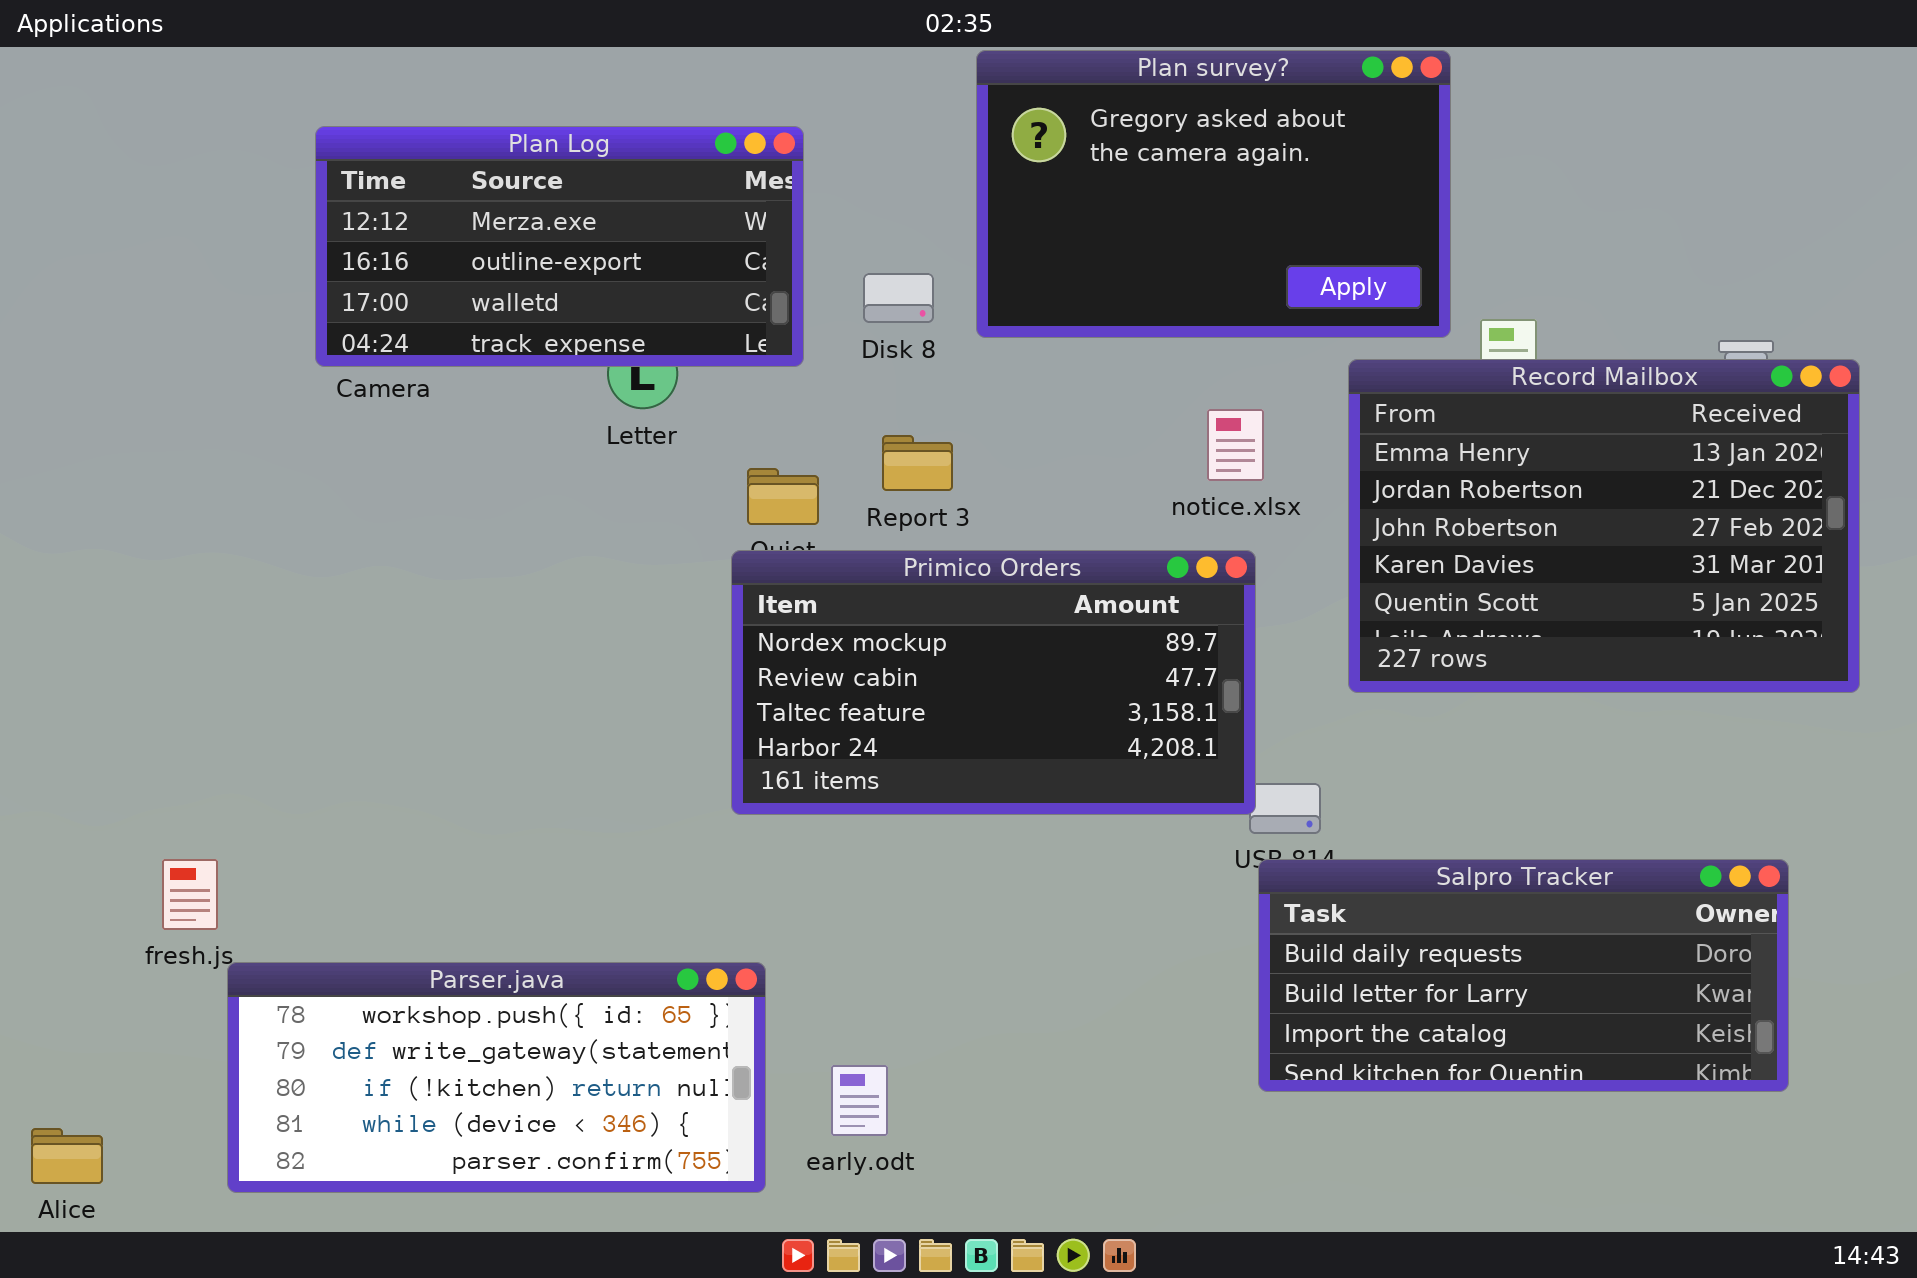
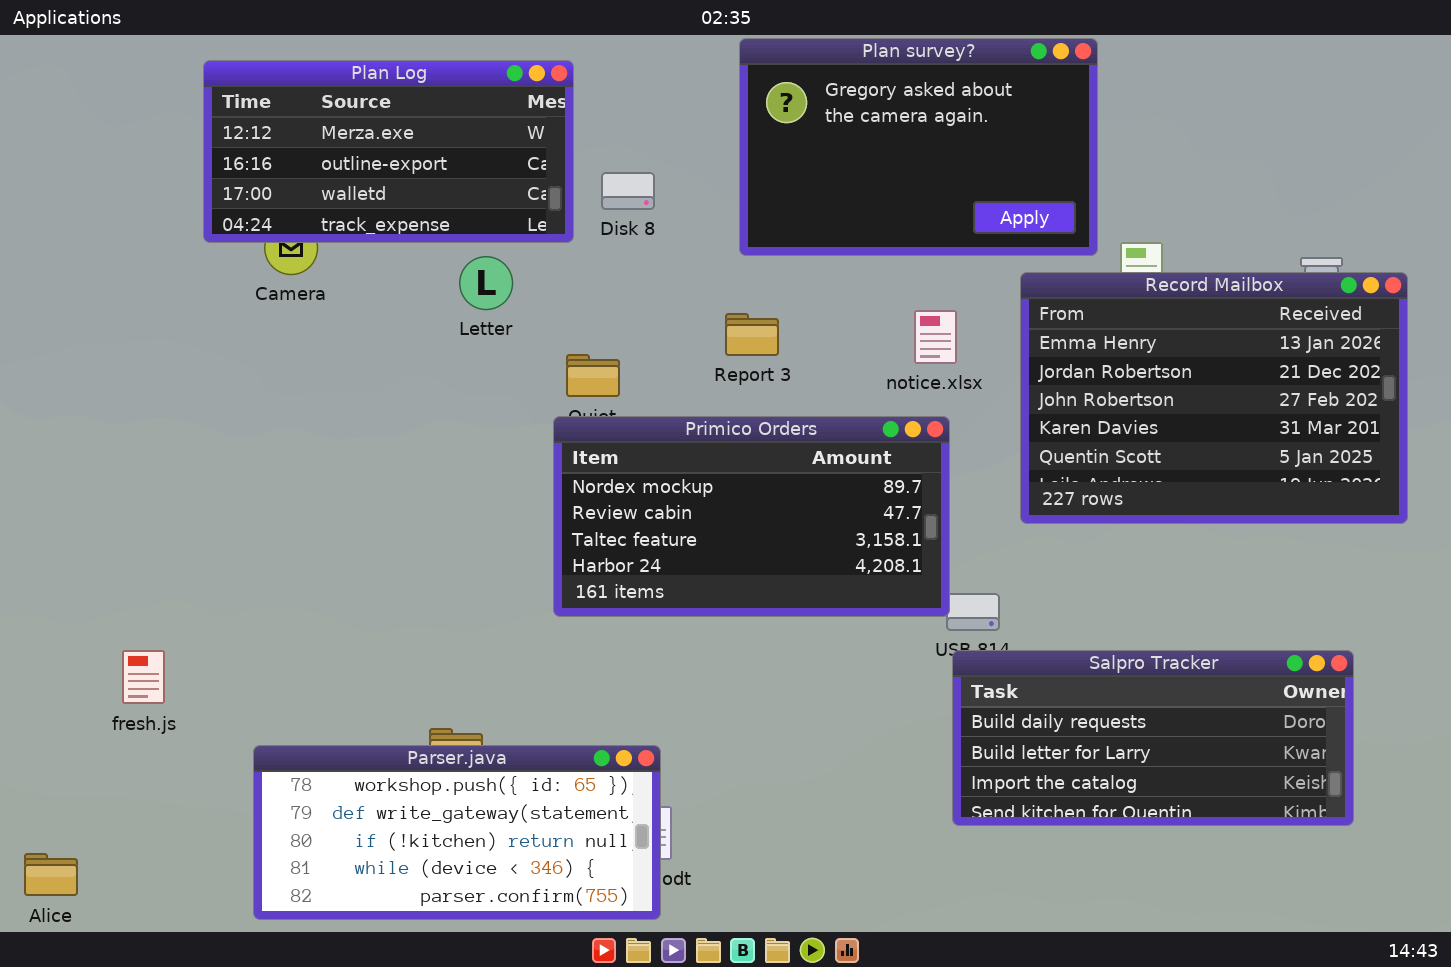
Plan Log: [315,126,804,367] -> [203,60,574,243], moved
Disk 8: [863,273,934,323] -> [601,172,655,210], moved
Report 3: [882,435,953,491] -> [725,313,779,356], moved
Parser.java: [227,962,766,1193] -> [253,745,661,920], moved

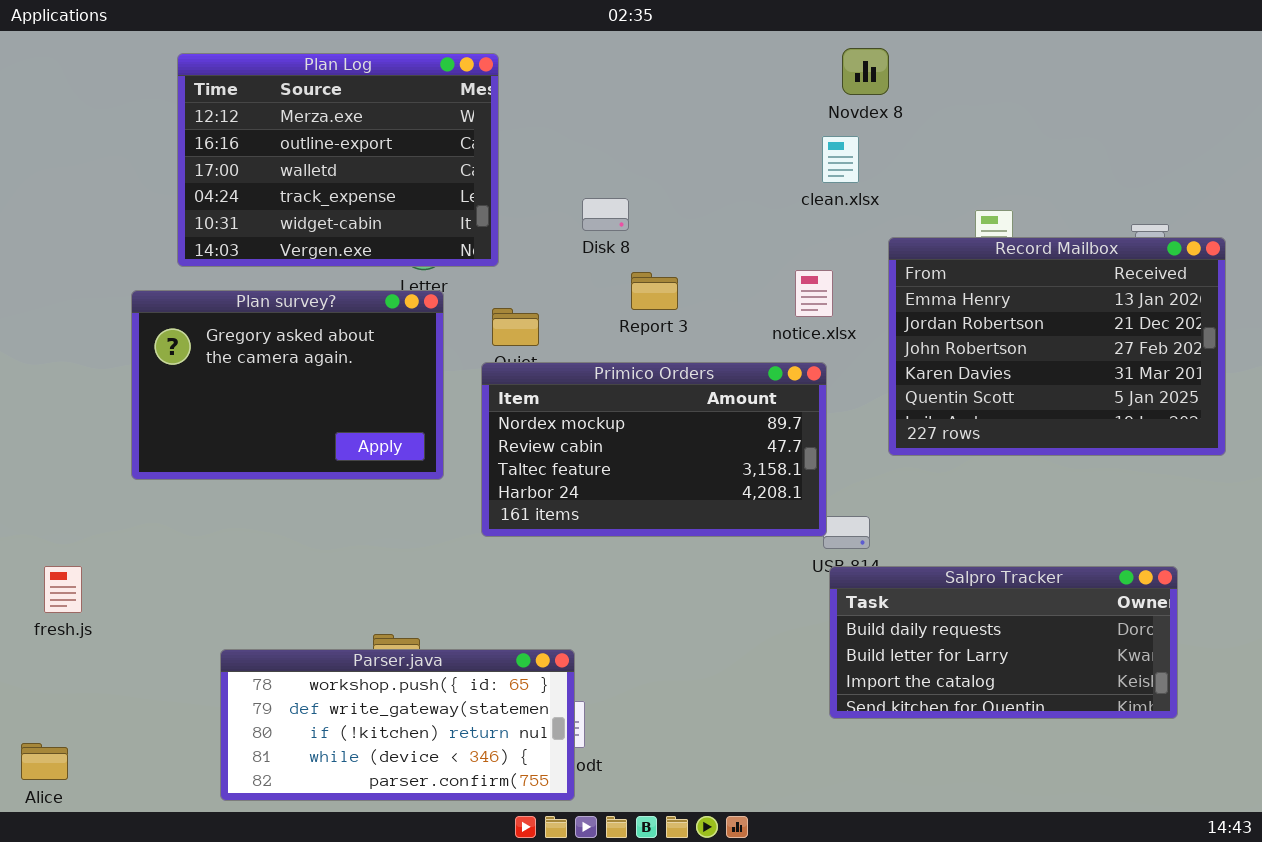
Plan survey?: [739,38,1098,256] -> [131,290,444,480], moved
Plan Log: [203,60,574,243] -> [177,53,499,267], resized
Disk 8: [601,172,655,210] -> [582,198,629,231], moved
fresh.js: [122,650,165,704] -> [44,566,82,613], moved

